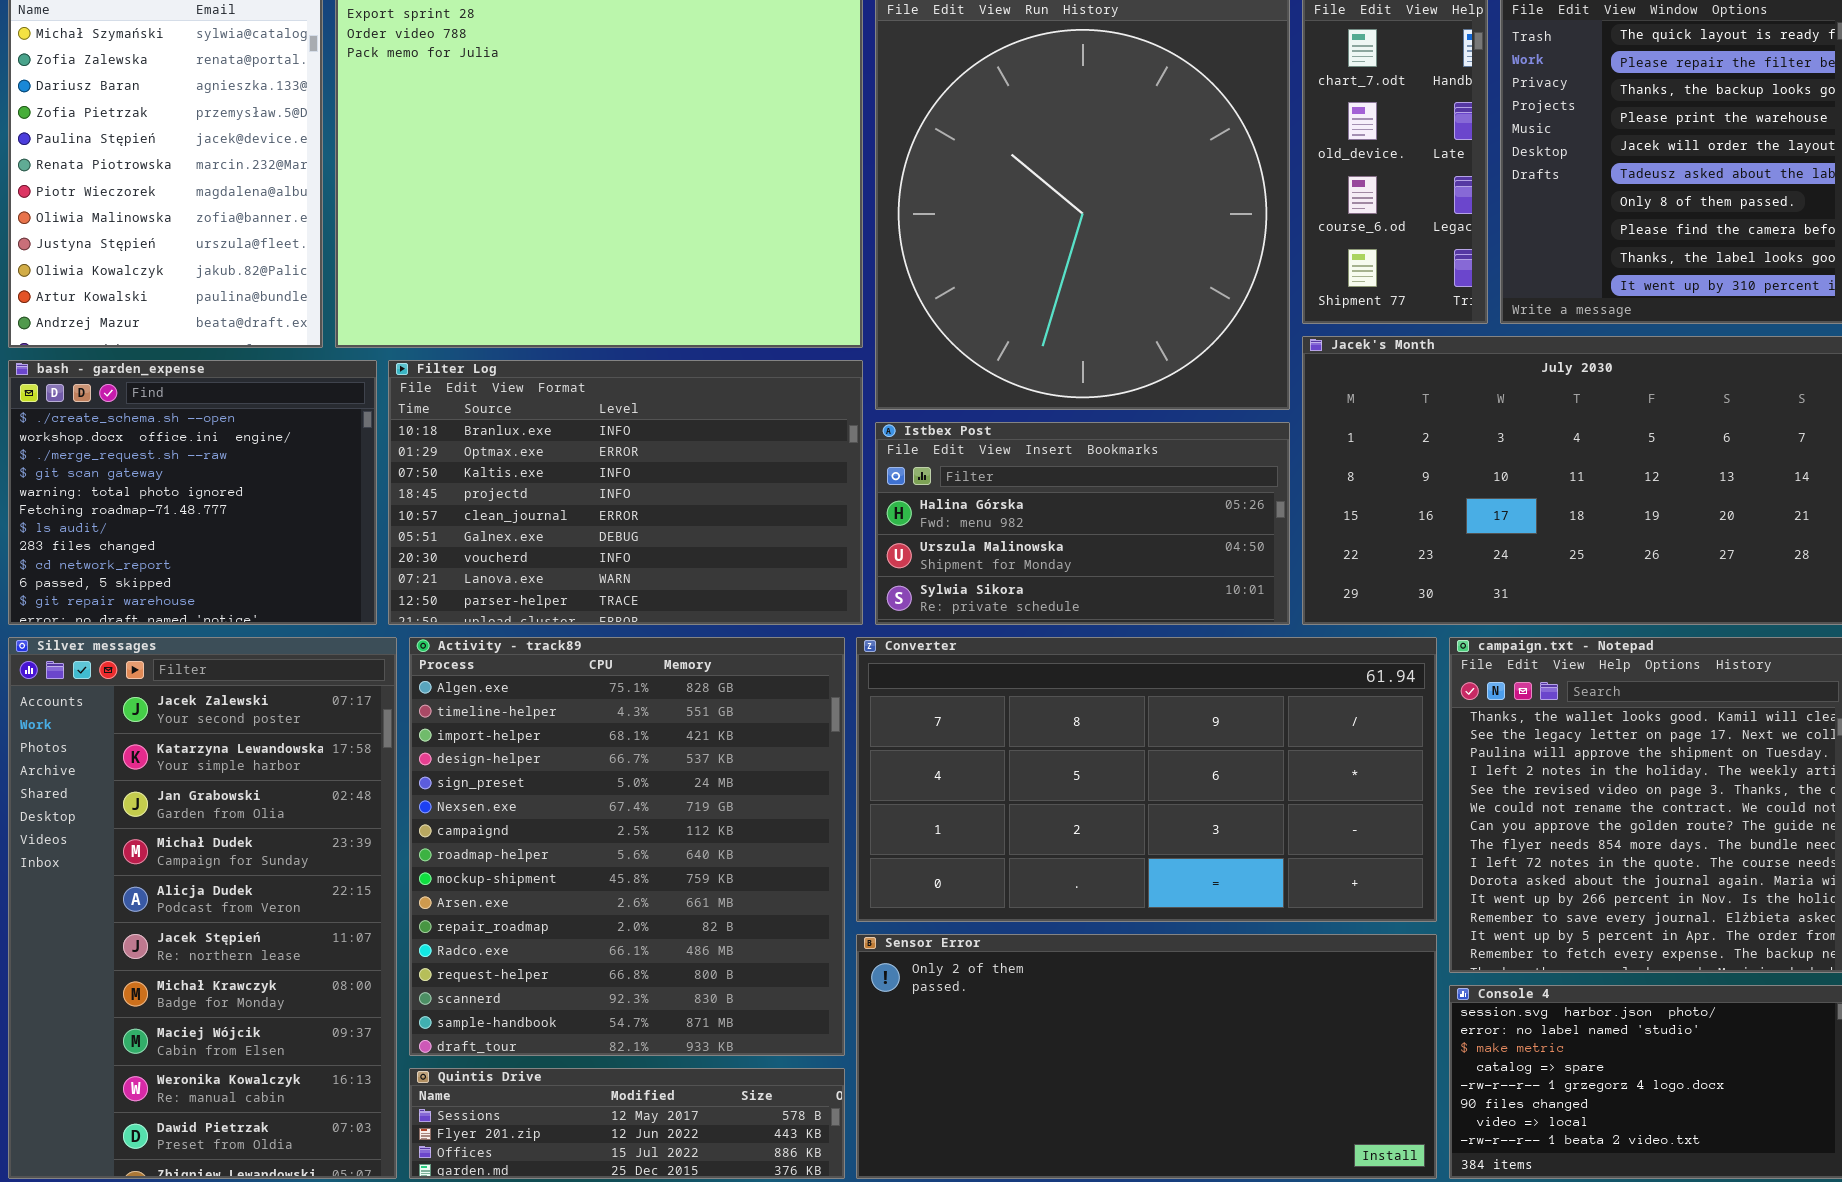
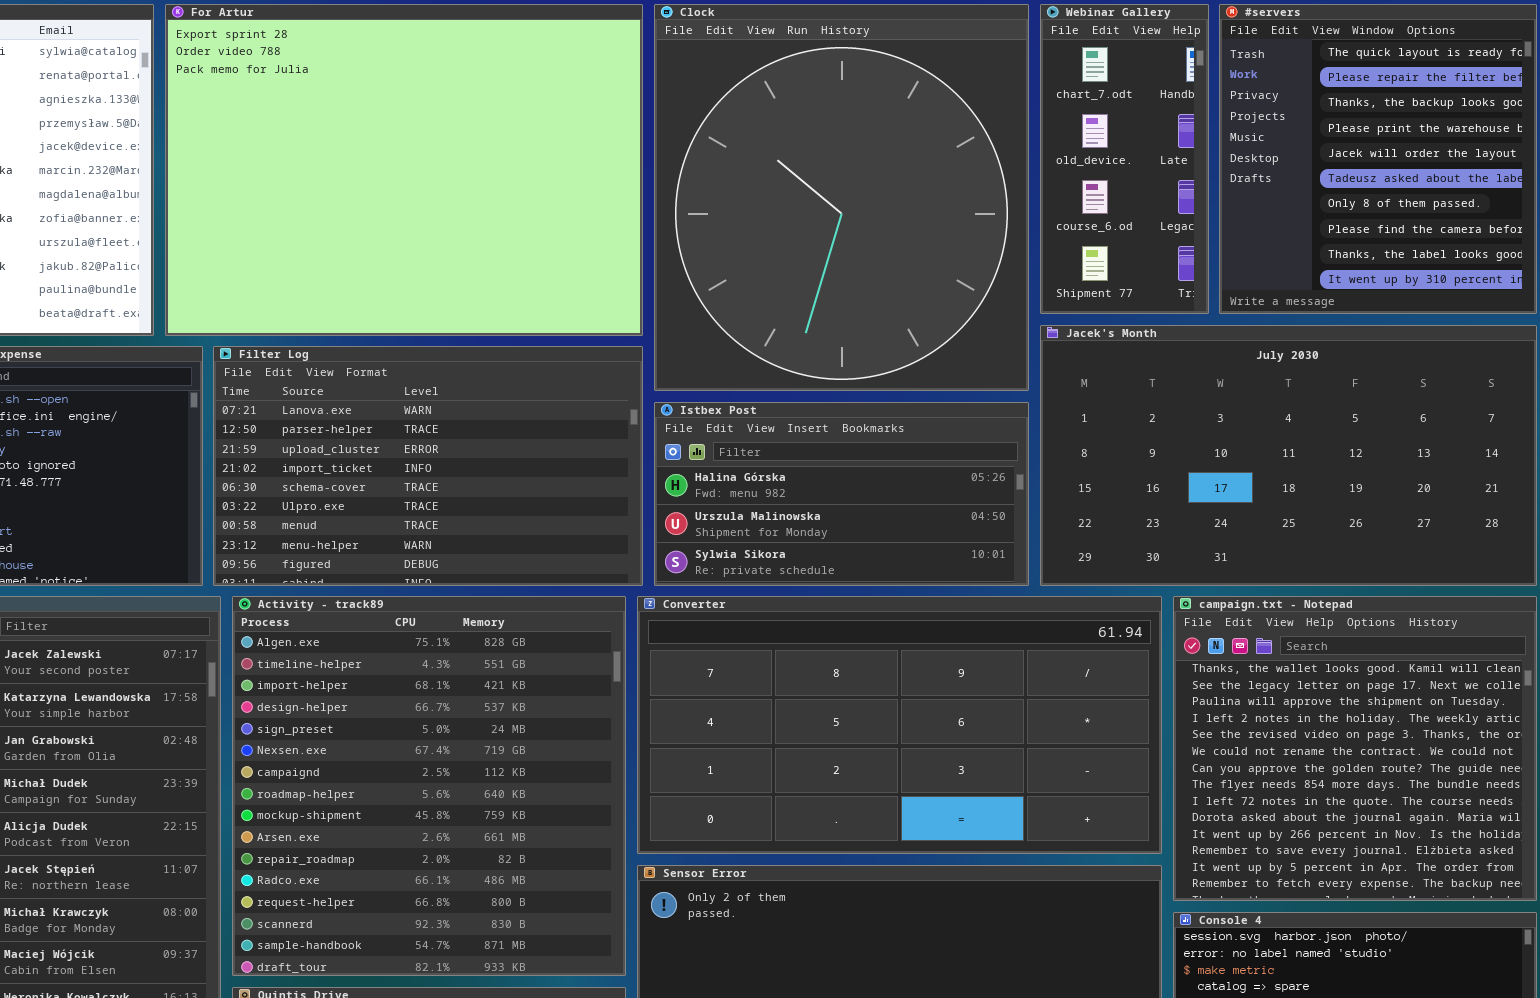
Filter Log: [388,360,863,625] -> [213,346,643,586], scrolled down 7 rows

